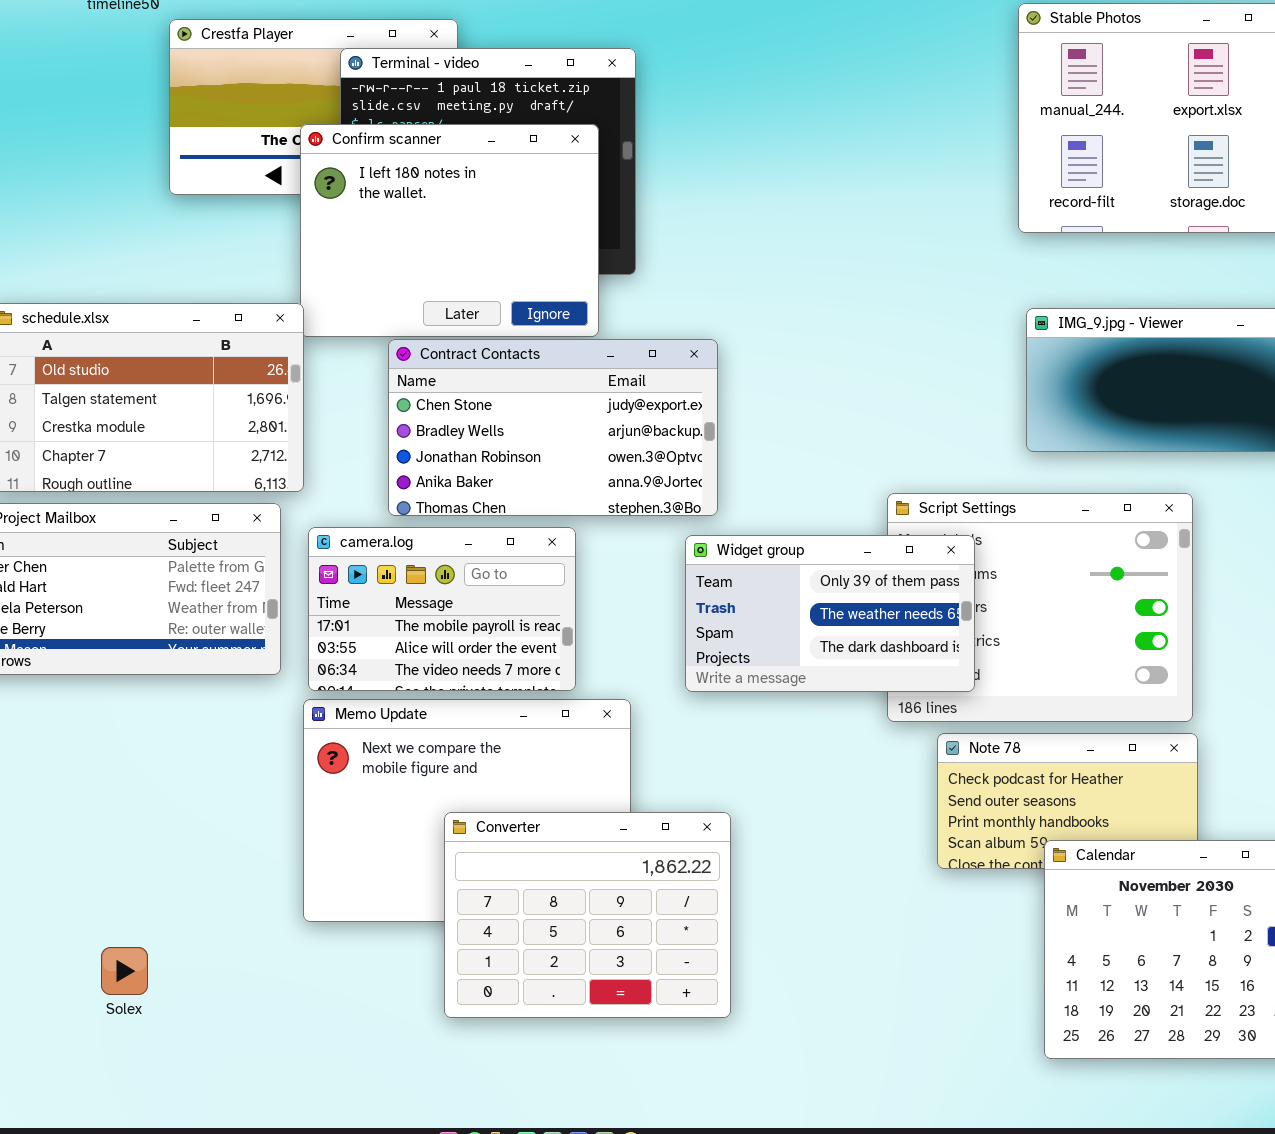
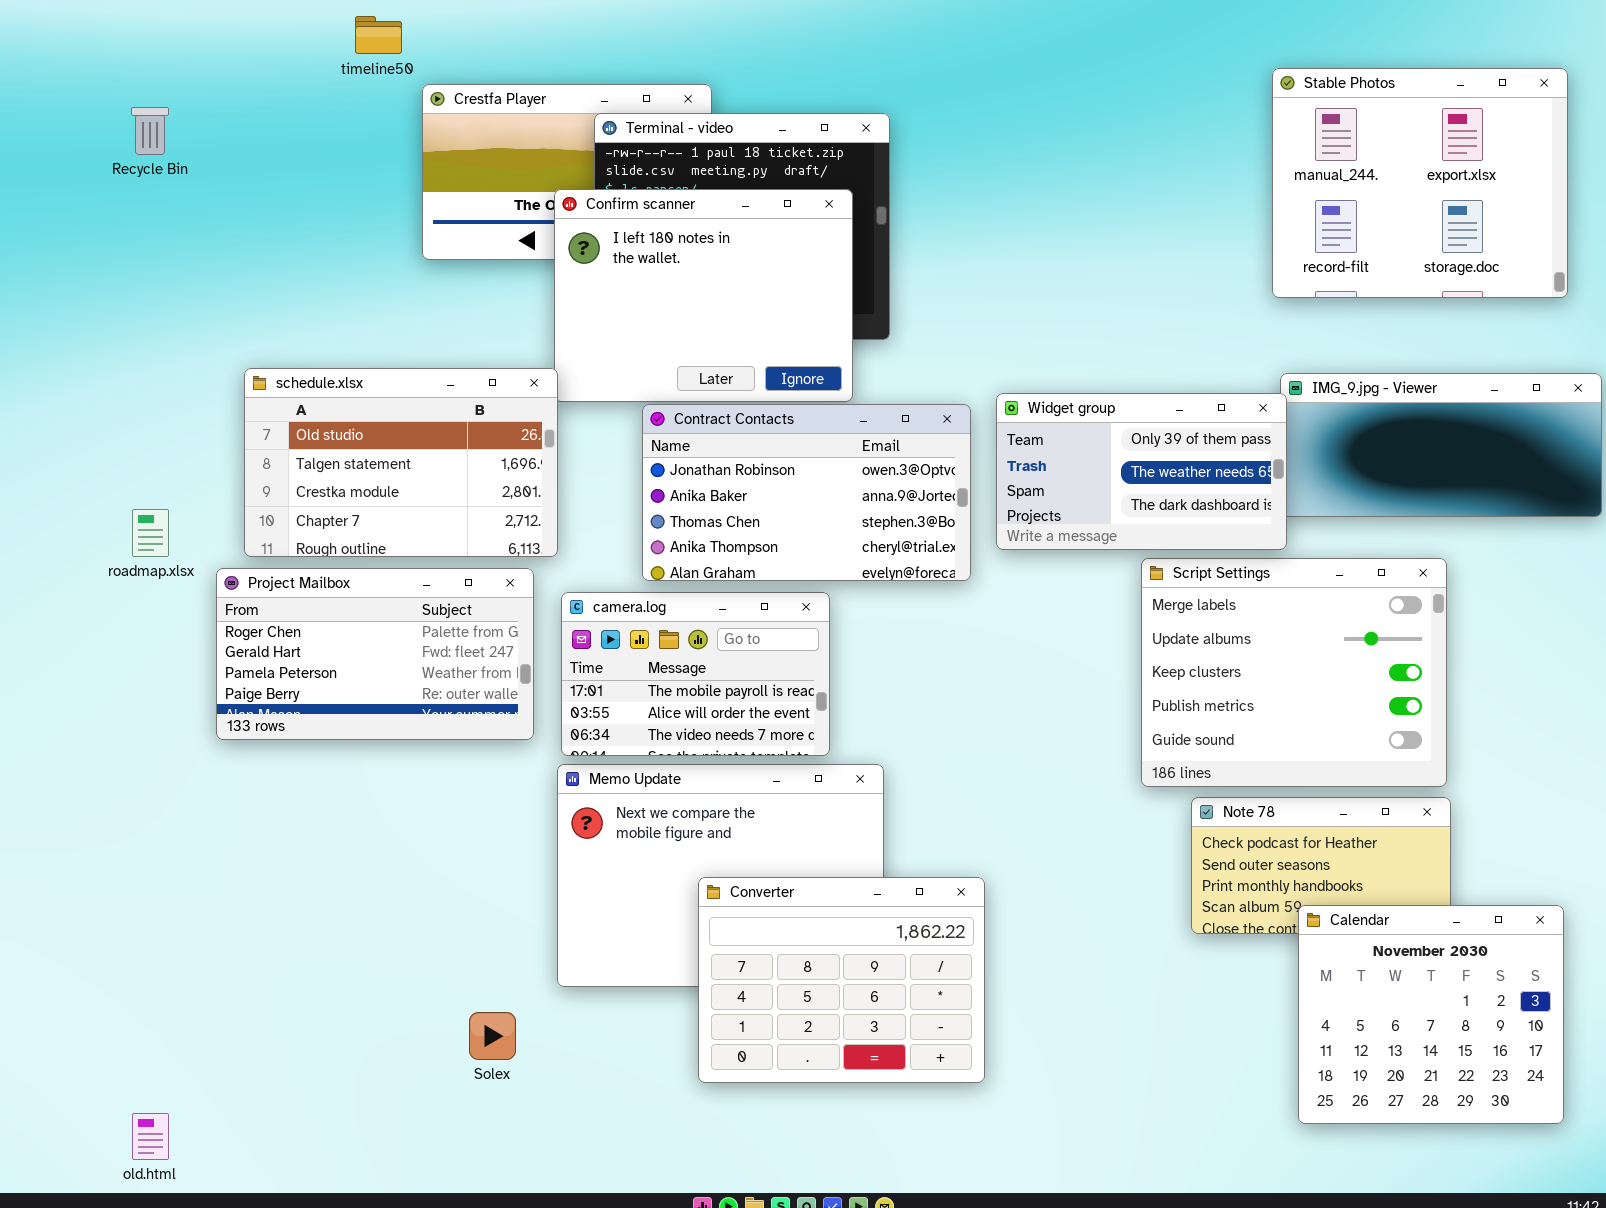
Contract Contacts: [388,339,718,516] -> [642,404,971,581], scrolled down 2 rows
Widget group: [685,535,975,692] -> [996,393,1287,550], moved
Solex: [101,947,148,995] -> [469,1012,516,1060], moved

